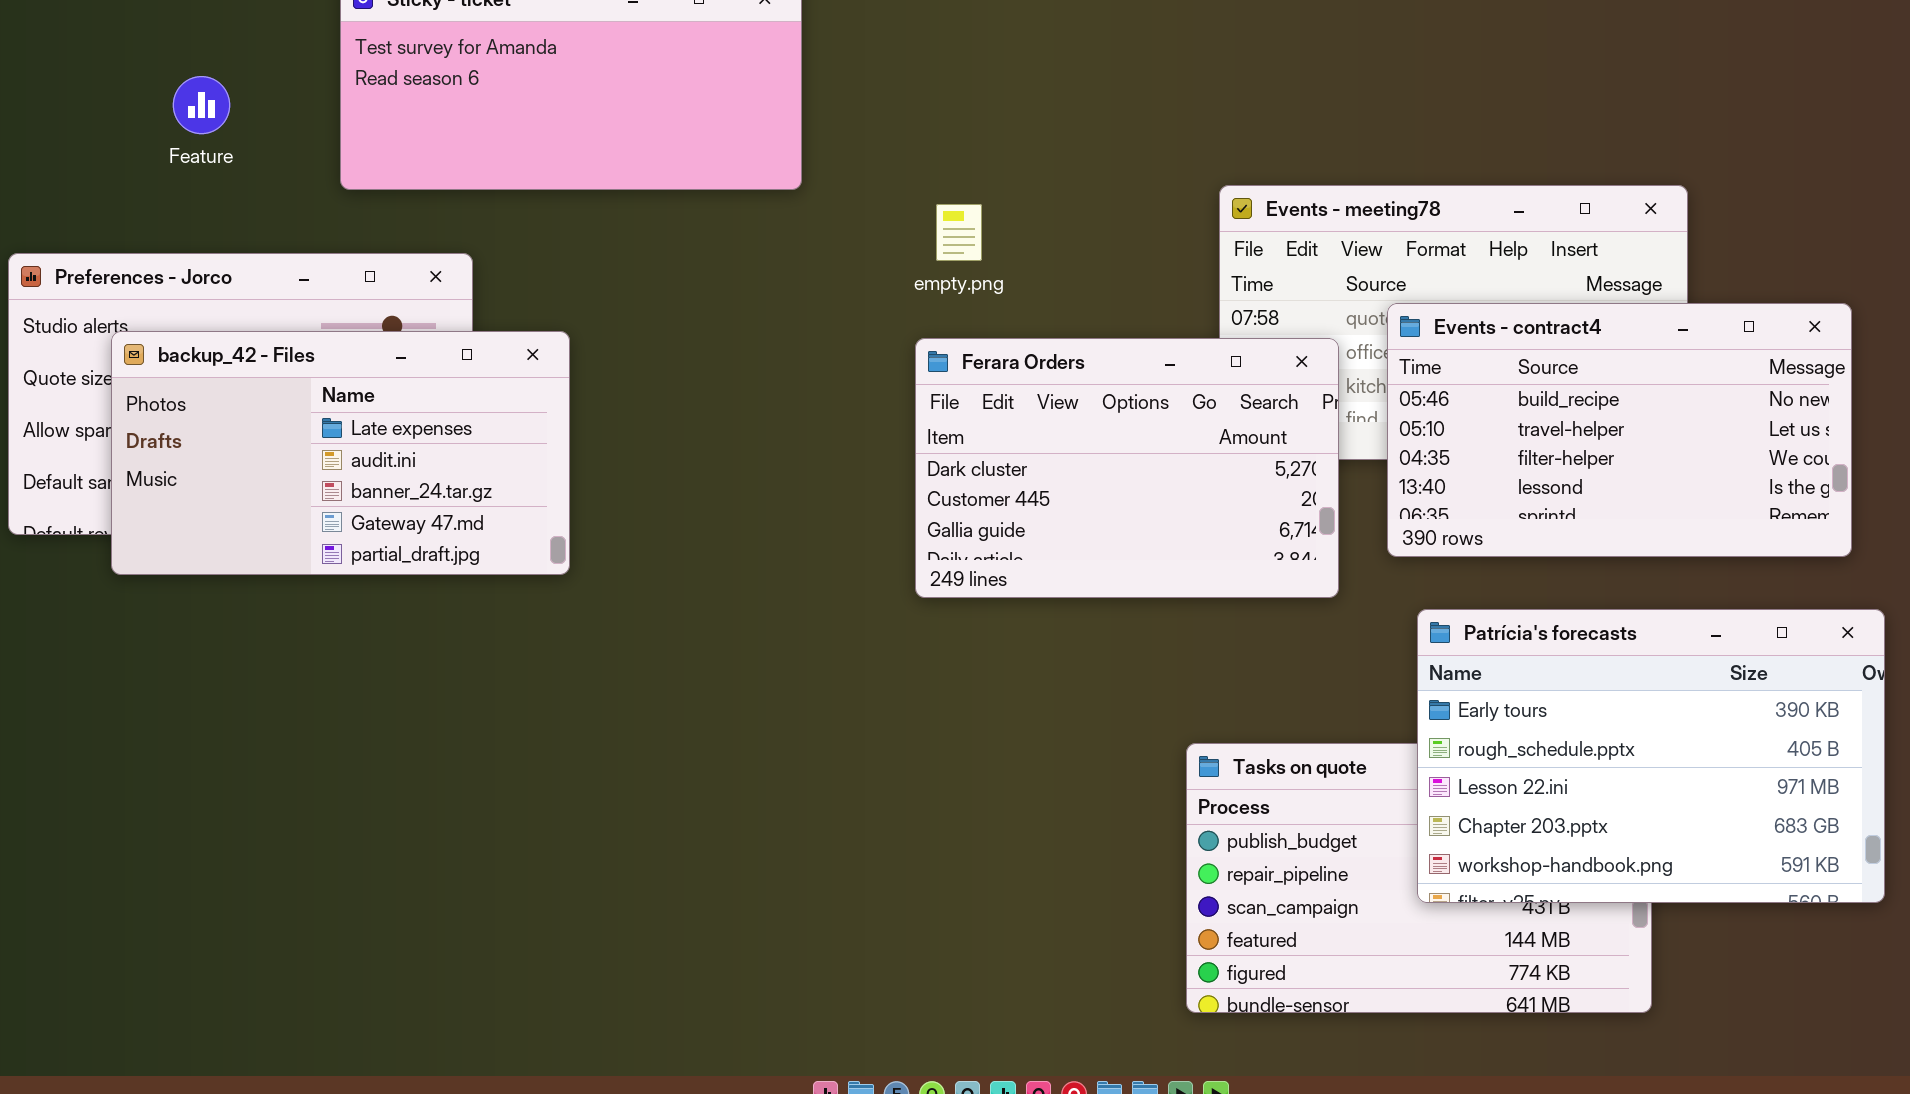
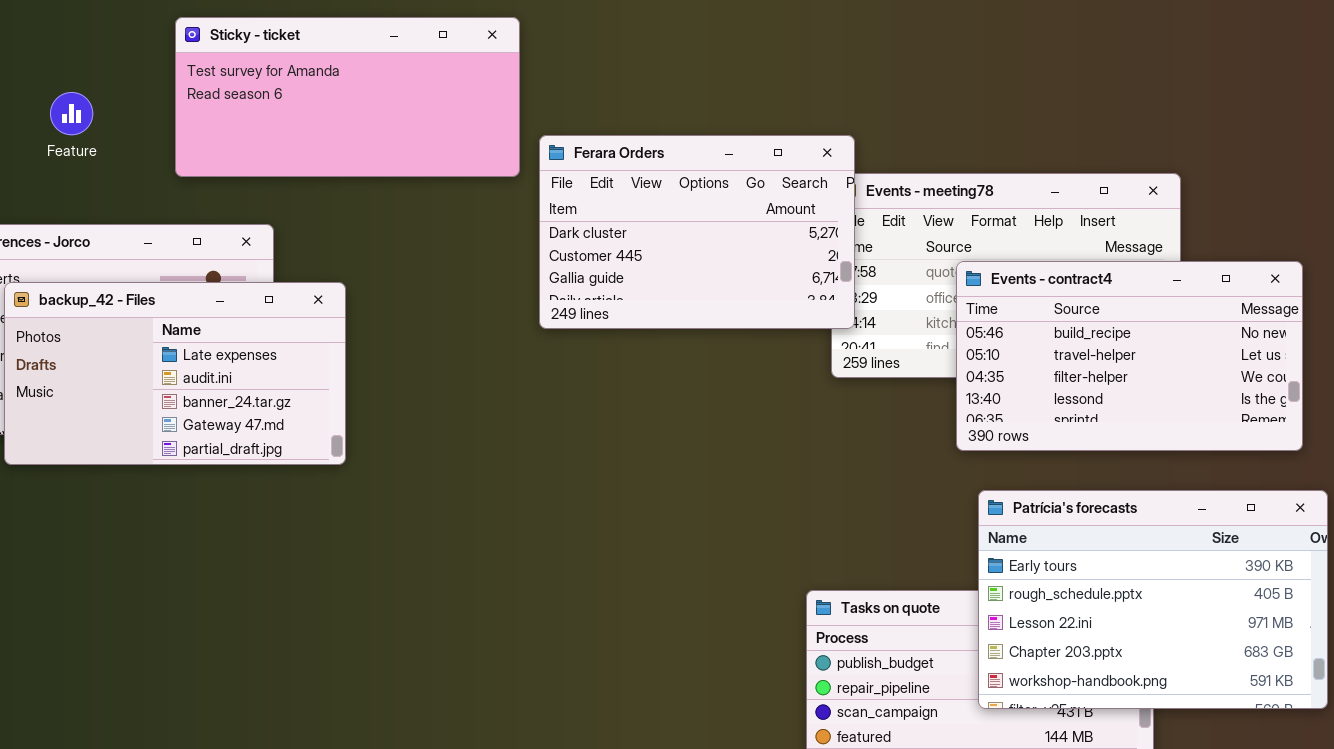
Ferara Orders: [915,338,1339,598] -> [539,135,855,329], moved

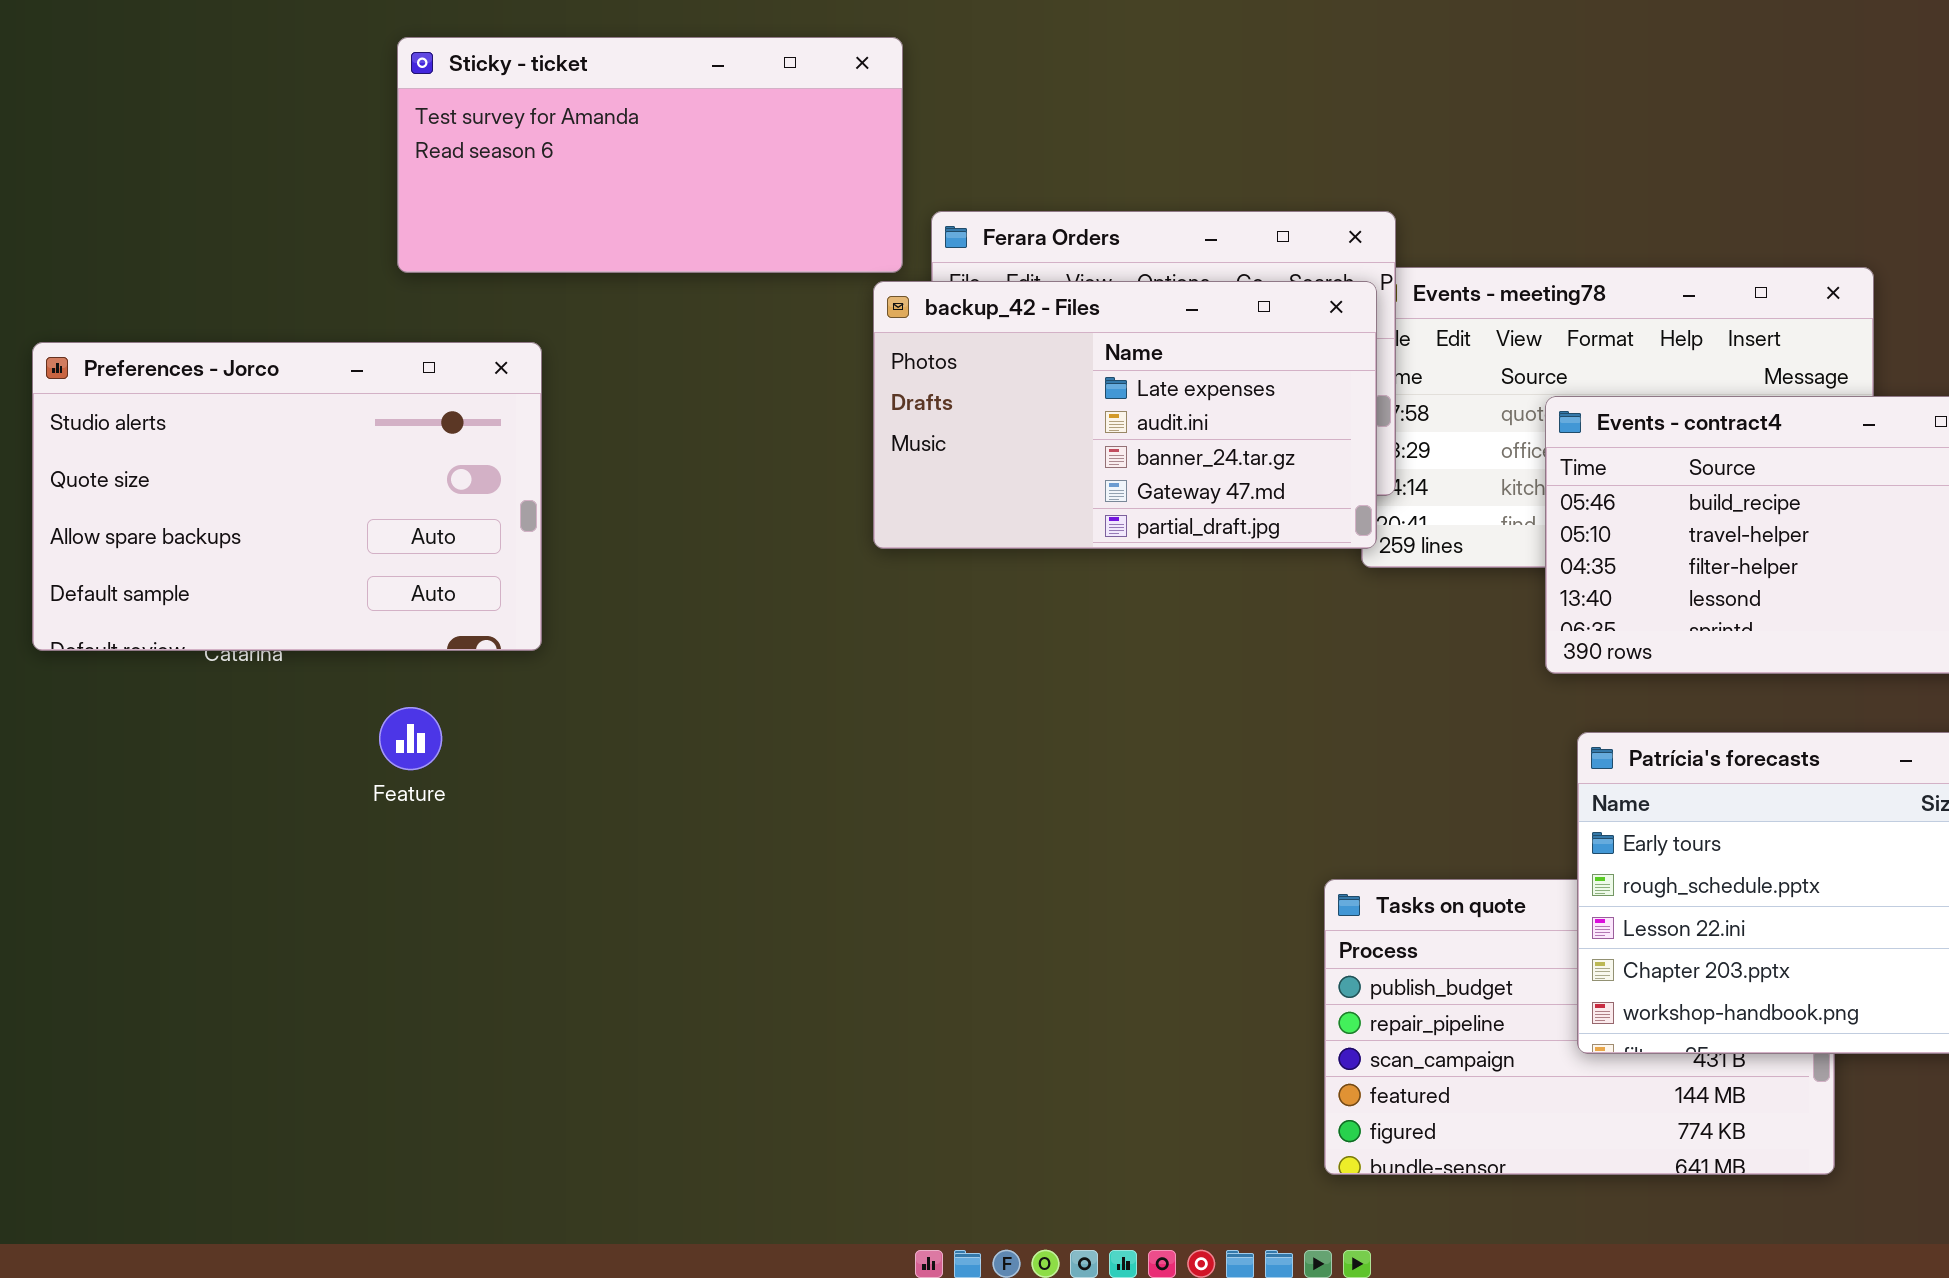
Feature: [50,92,93,135] -> [379,707,442,770], moved
backup_42 - Files: [4,282,346,465] -> [873,281,1377,549], moved

